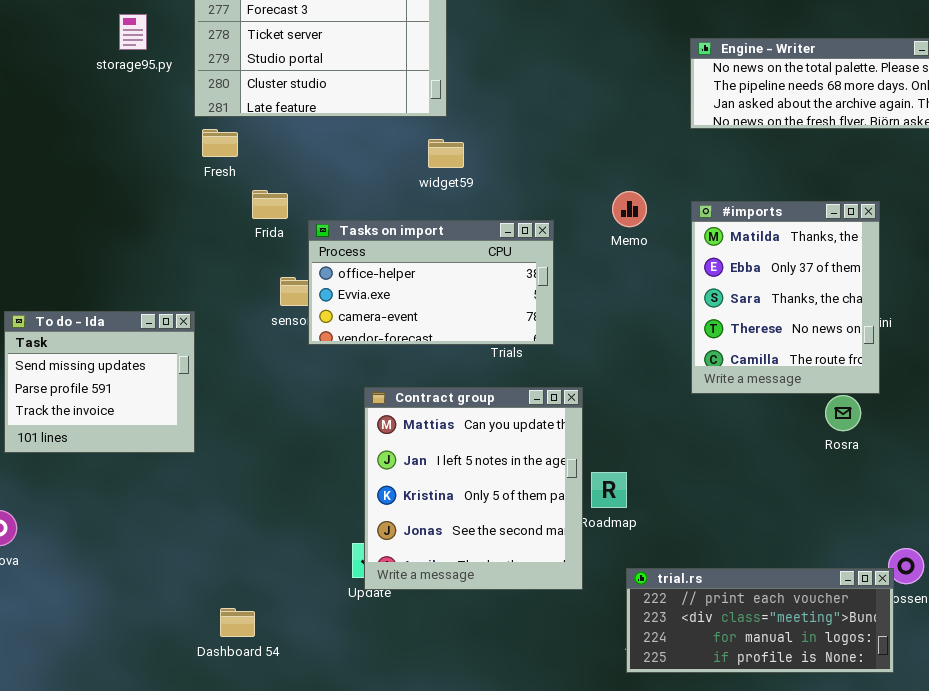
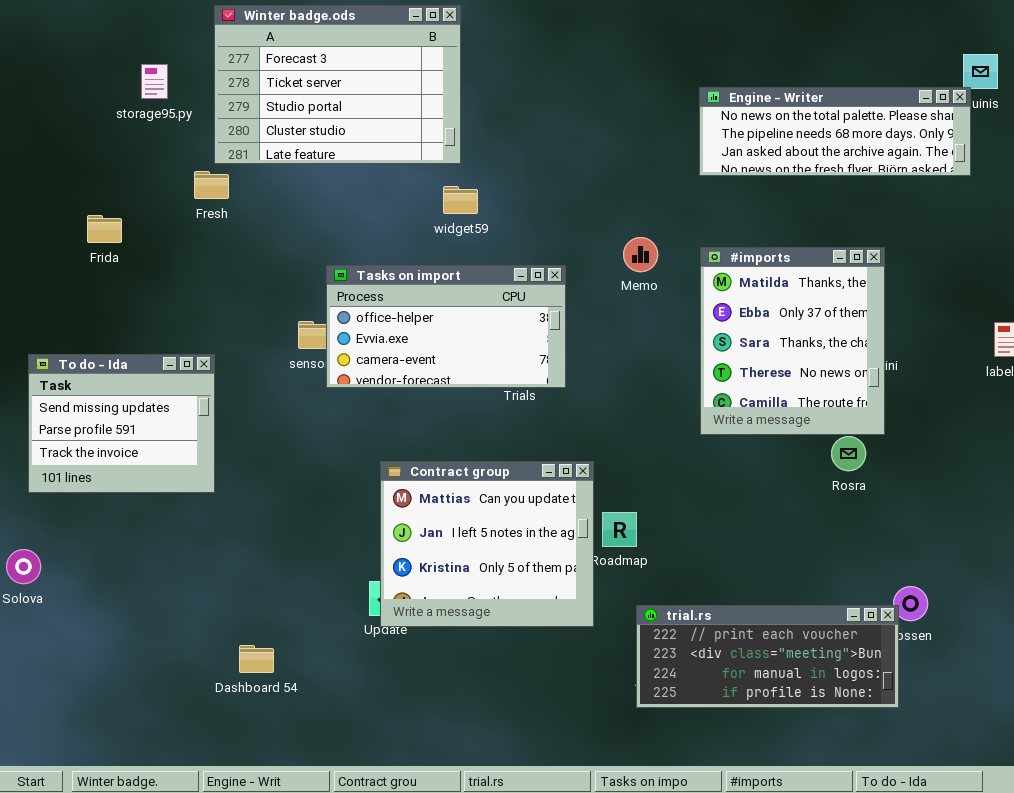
Fresh: [202,129,238,157] -> [194,171,229,199], moved
Frida: [252,190,288,219] -> [87,215,122,243], moved
Contract group: [364,387,583,590] -> [380,461,594,627], resized

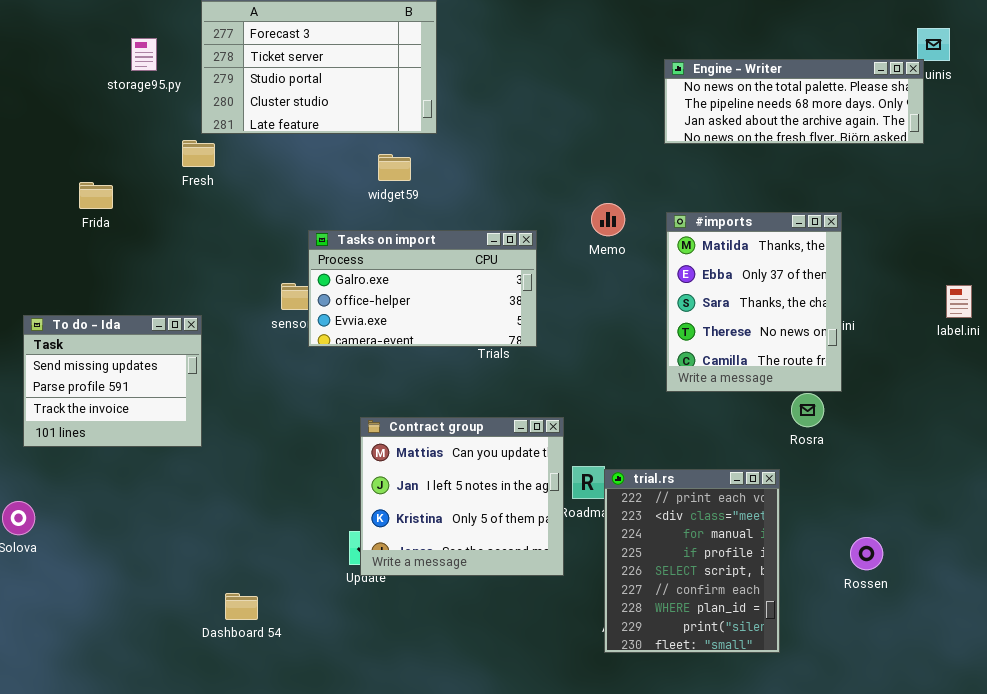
widget59: [443,186,478,214] -> [378,154,411,181], moved
Tasks on import: [326,265,566,388] -> [308,230,537,347], scrolled up 1 row
trial.rs: [636,605,899,708] -> [604,469,780,653], resized

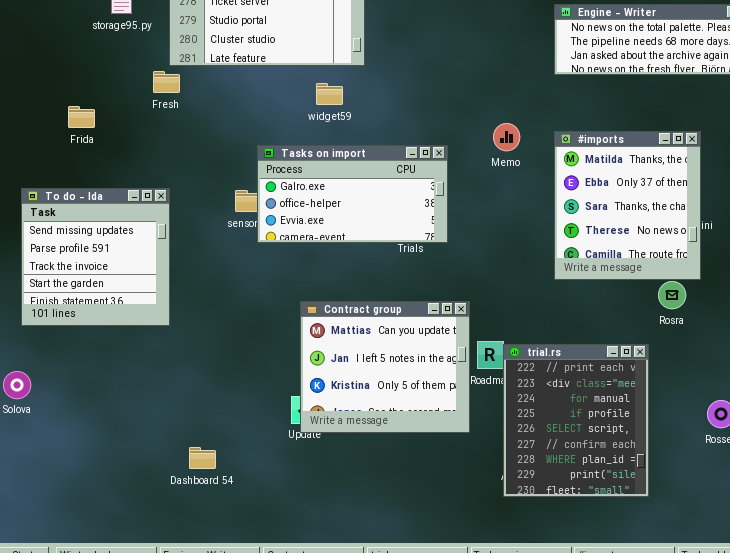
To do - Ida: [23,315,202,447] -> [21,188,170,326], resized

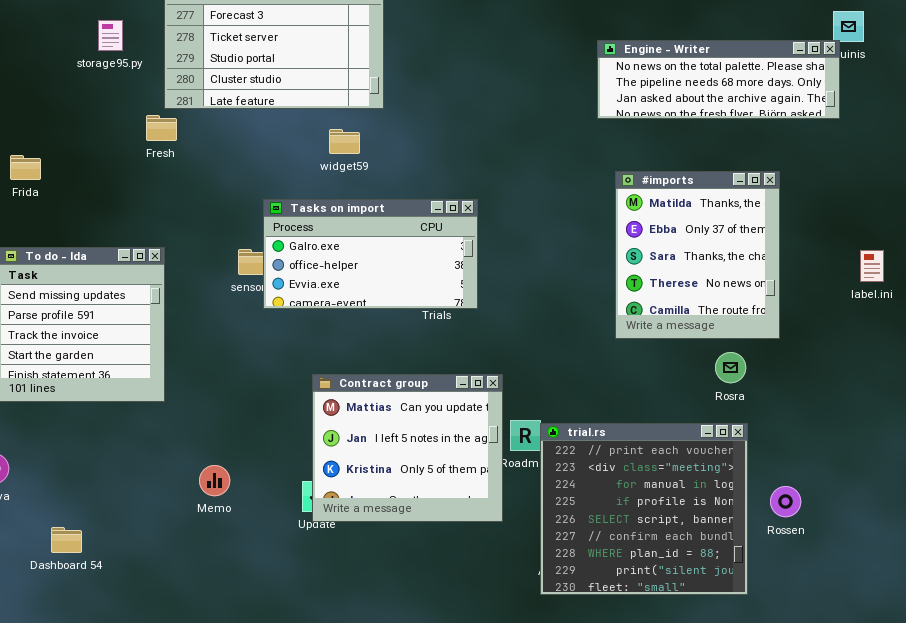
Frida: [68,106,95,128] -> [10,155,41,180], moved
Memo: [493,123,520,151] -> [199,465,230,496], moved
#imports: [554,131,701,280] -> [615,171,780,339], moved
trial.rs: [503,344,649,497] -> [540,423,748,595], resized
Dashboard 54: [189,447,216,469] -> [51,527,82,553], moved

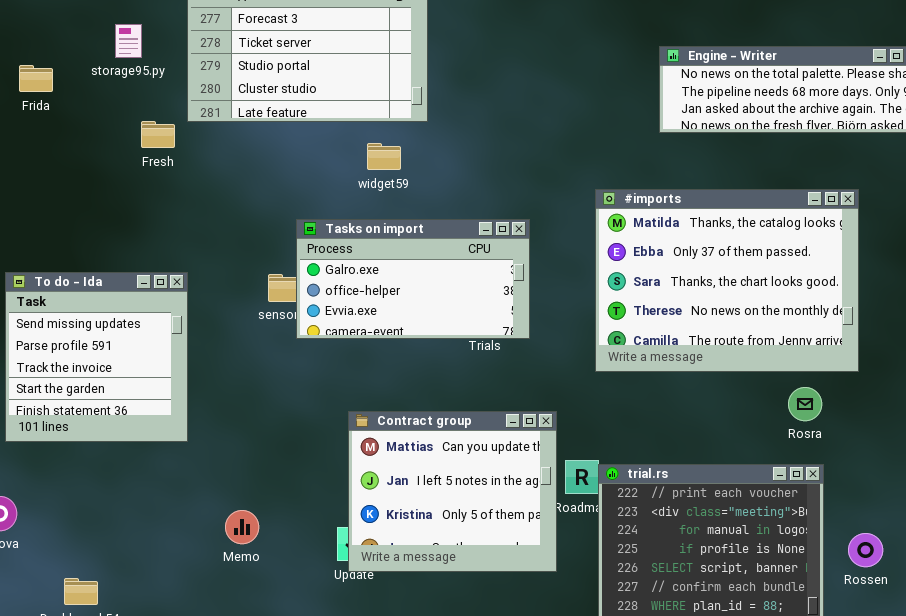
Fresh: [146,115,177,141] -> [141,121,175,148], moved
Frida: [10,155,41,180] -> [19,65,53,92], moved
#imports: [615,171,780,339] -> [595,189,859,372], resized

